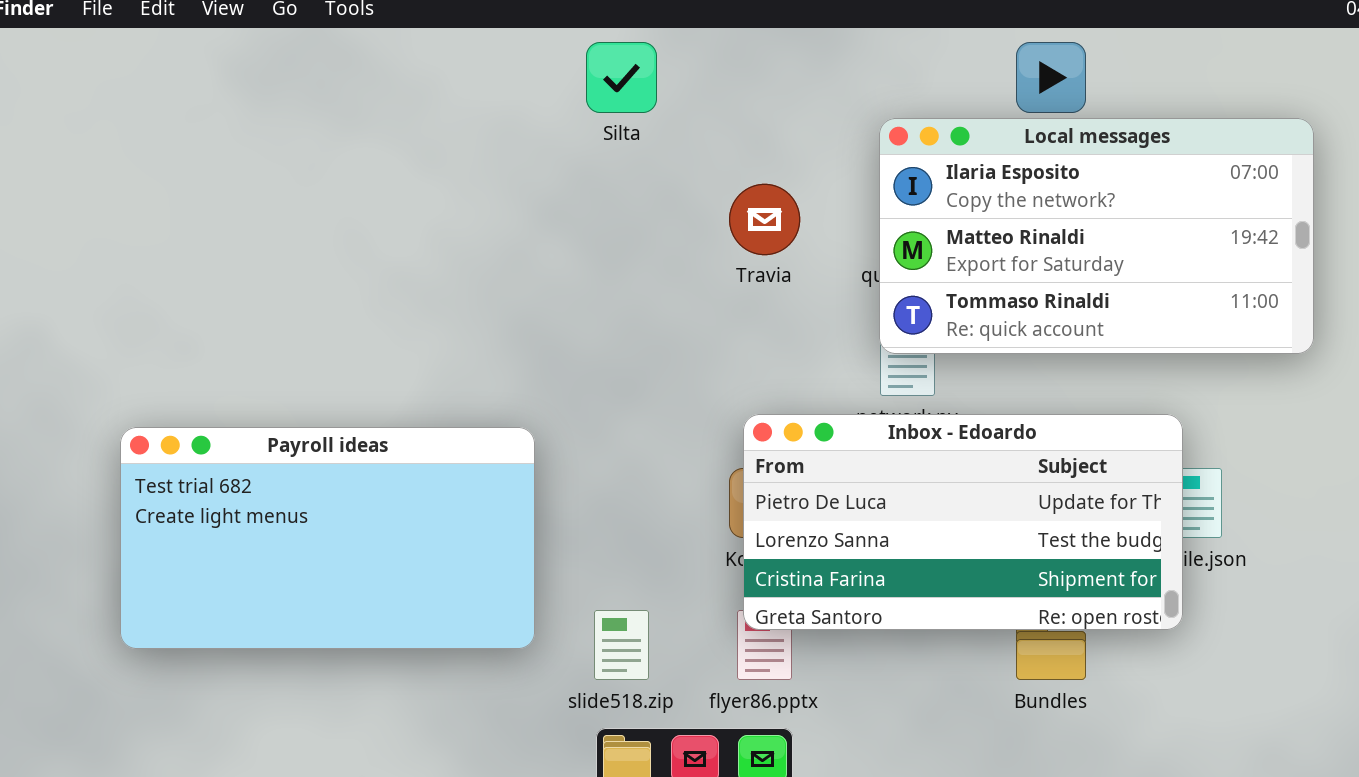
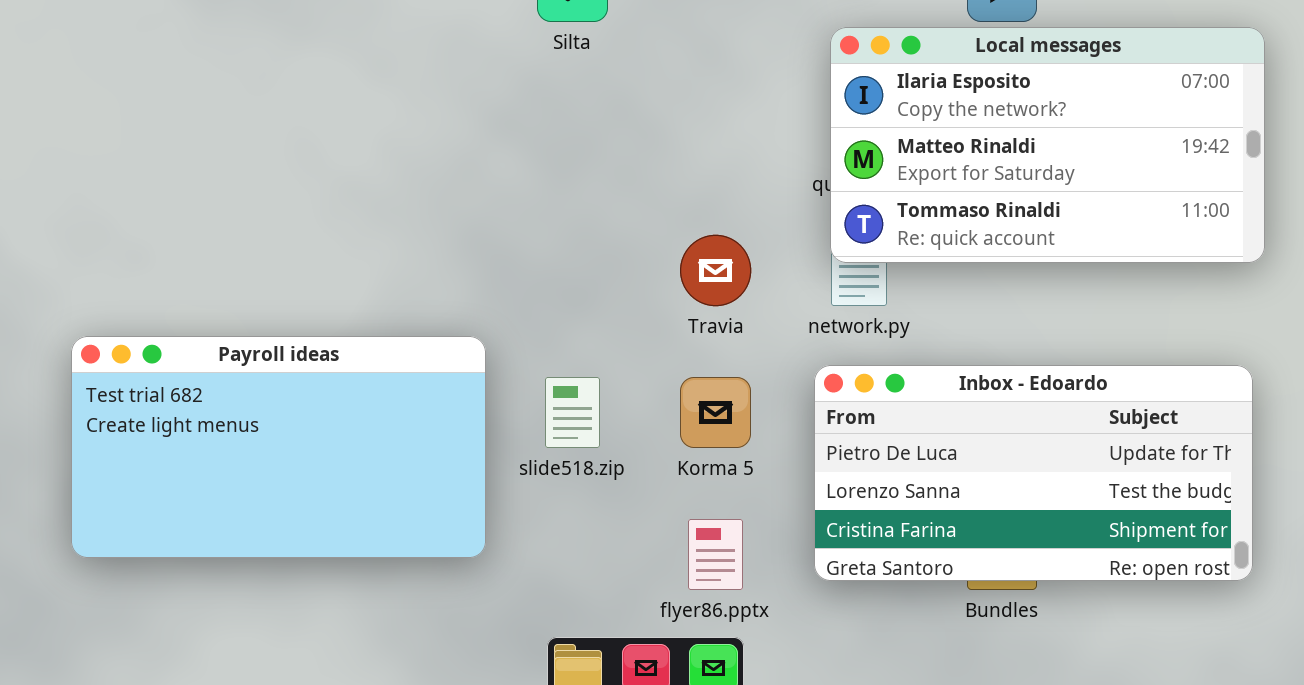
Travia: [729,184,800,255] -> [680,235,751,306], moved
Inbox - Edoardo: [743,414,1183,630] -> [814,365,1253,581], moved
slide518.zip: [594,610,649,680] -> [545,377,600,448], moved

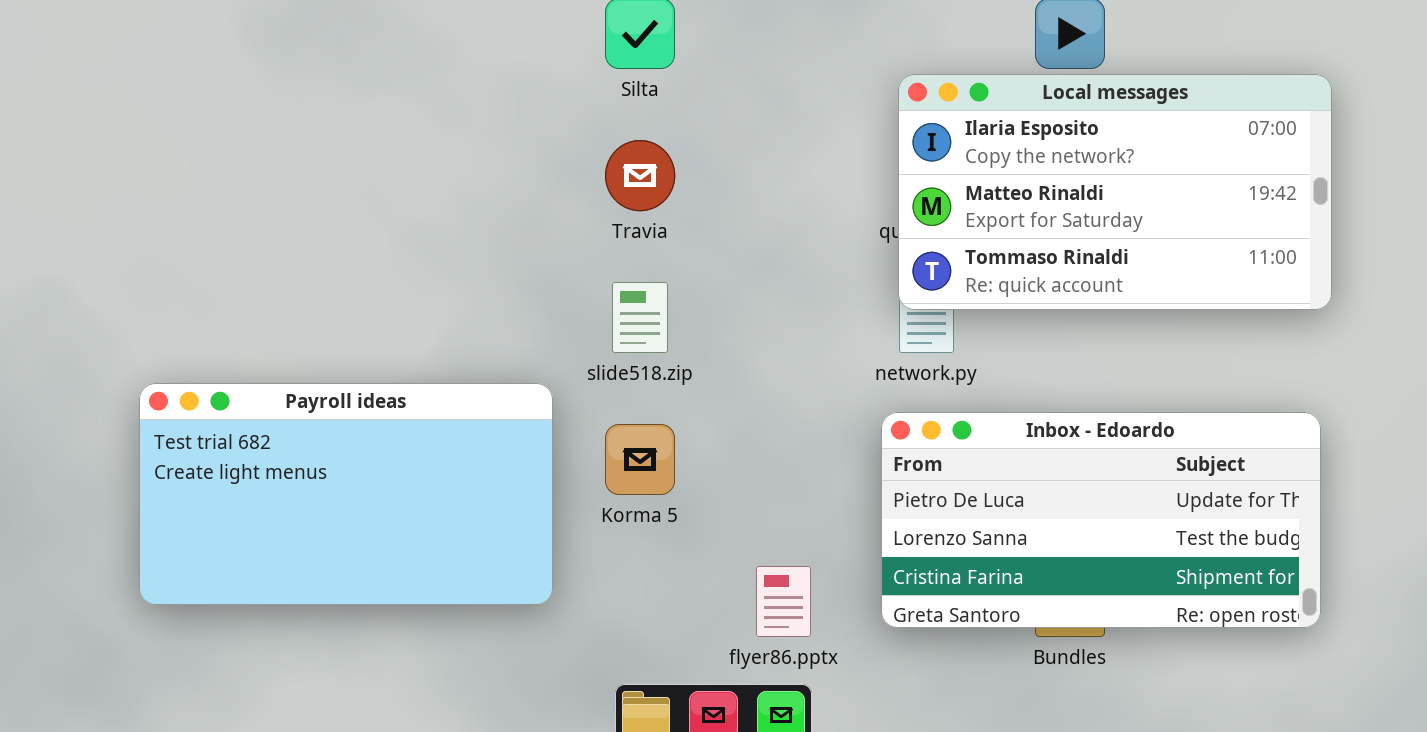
Travia: [680,235,751,306] -> [605,140,675,211], moved
slide518.zip: [545,377,600,448] -> [612,282,668,353], moved
Korma 5: [680,377,751,448] -> [605,424,675,495], moved

